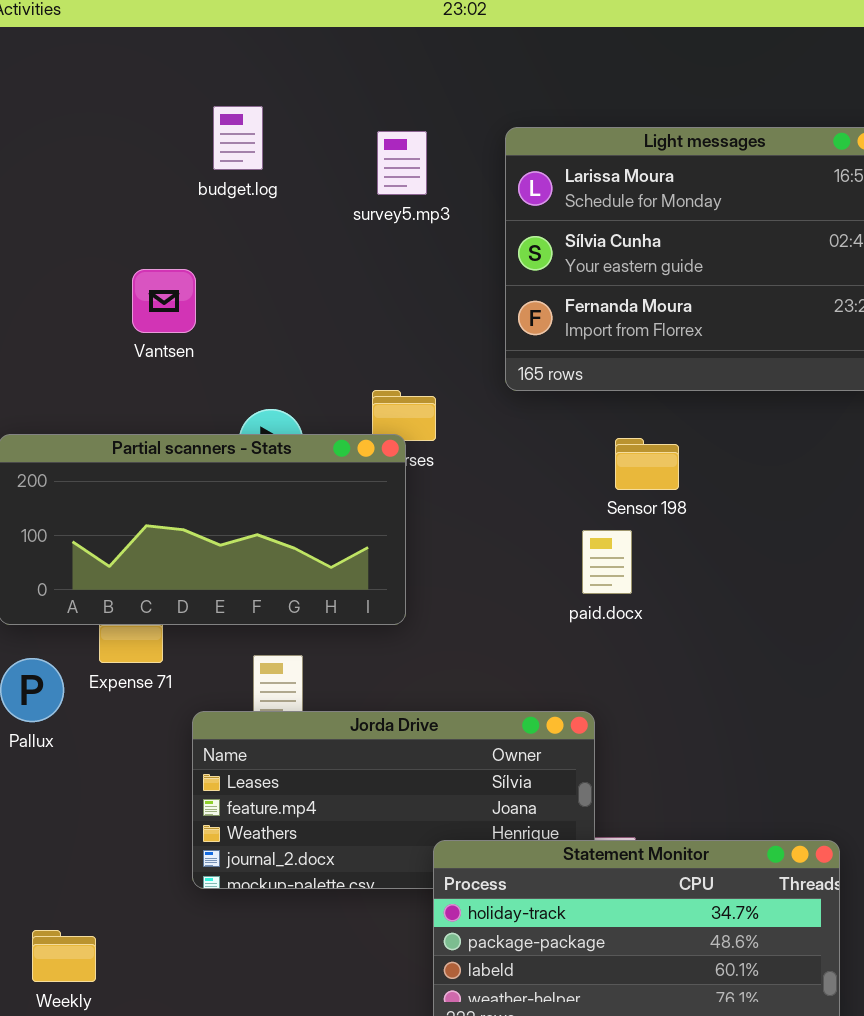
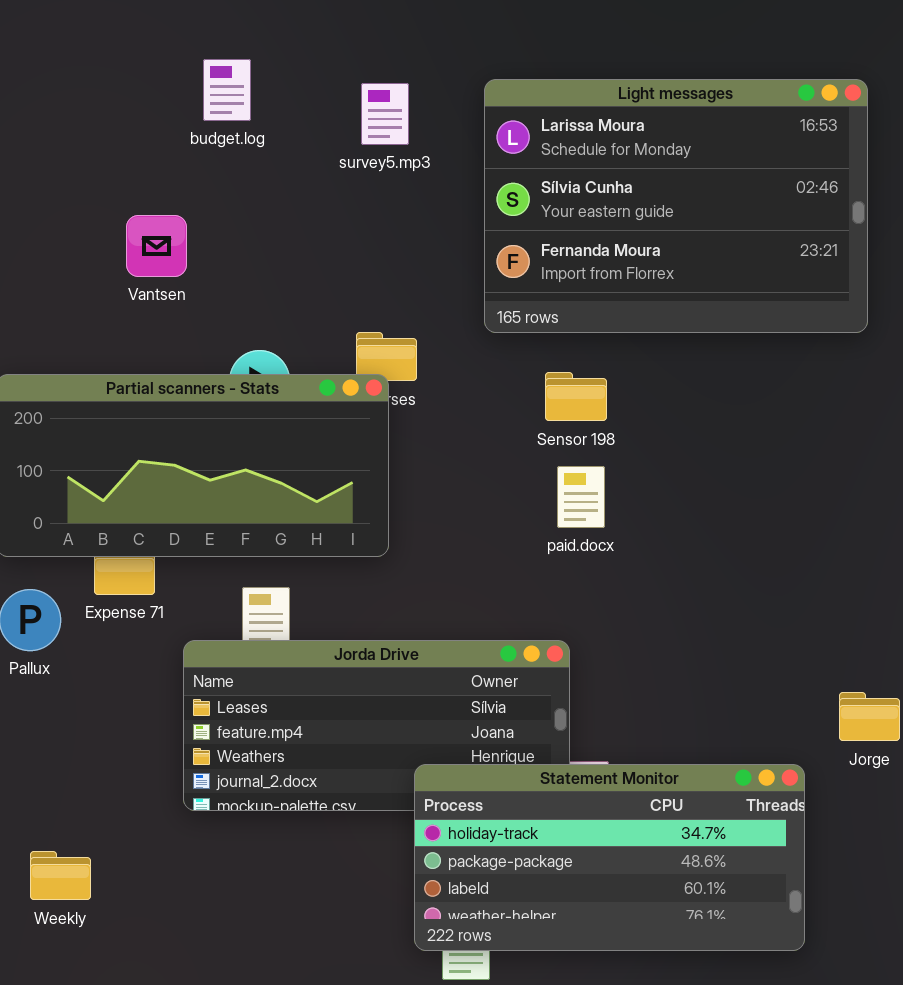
Sensor 198: [615,438,679,490] -> [545,372,607,421], moved

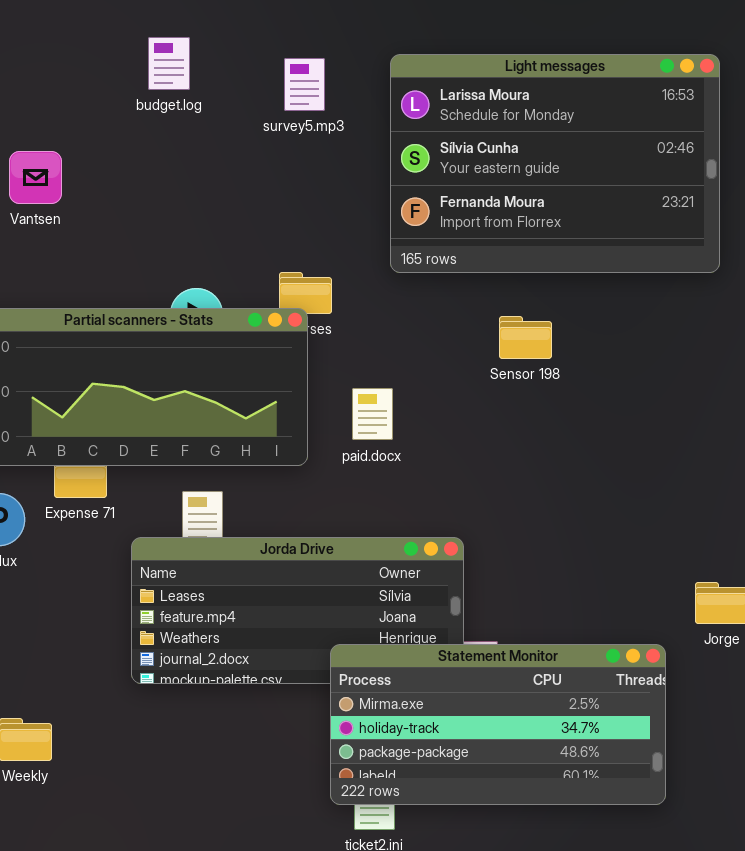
Vantsen: [126,215,187,277] -> [9,151,62,204], moved
Sensor 198: [545,372,607,421] -> [499,316,552,359], moved
paid.docx: [557,466,605,528] -> [352,388,393,440], moved
Statement Monitor: [414,764,805,951] -> [330,644,666,805], scrolled up 1 row

